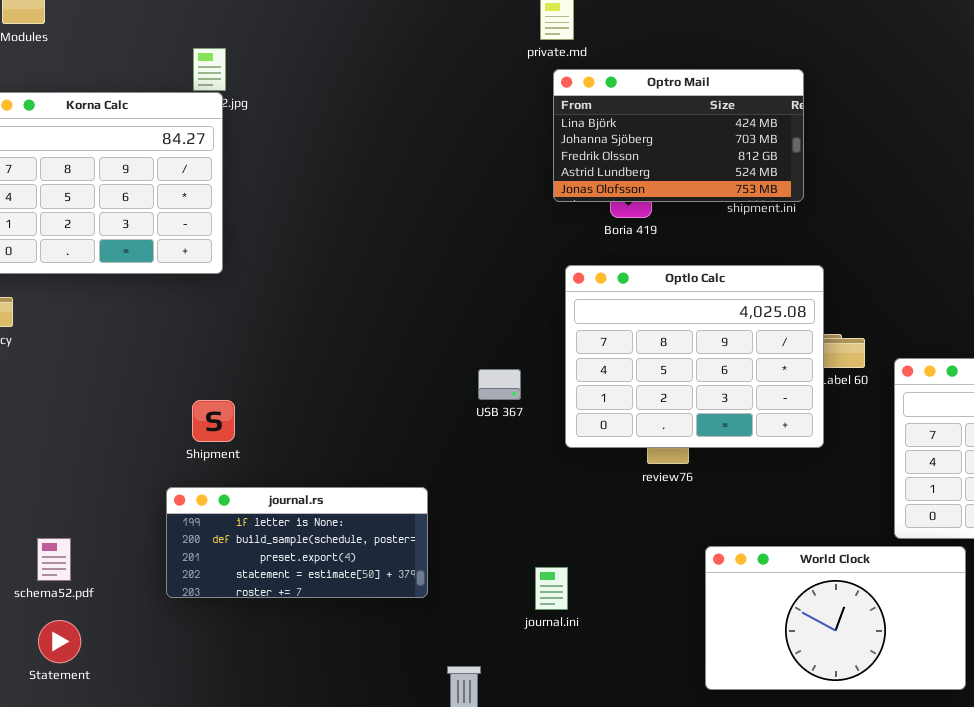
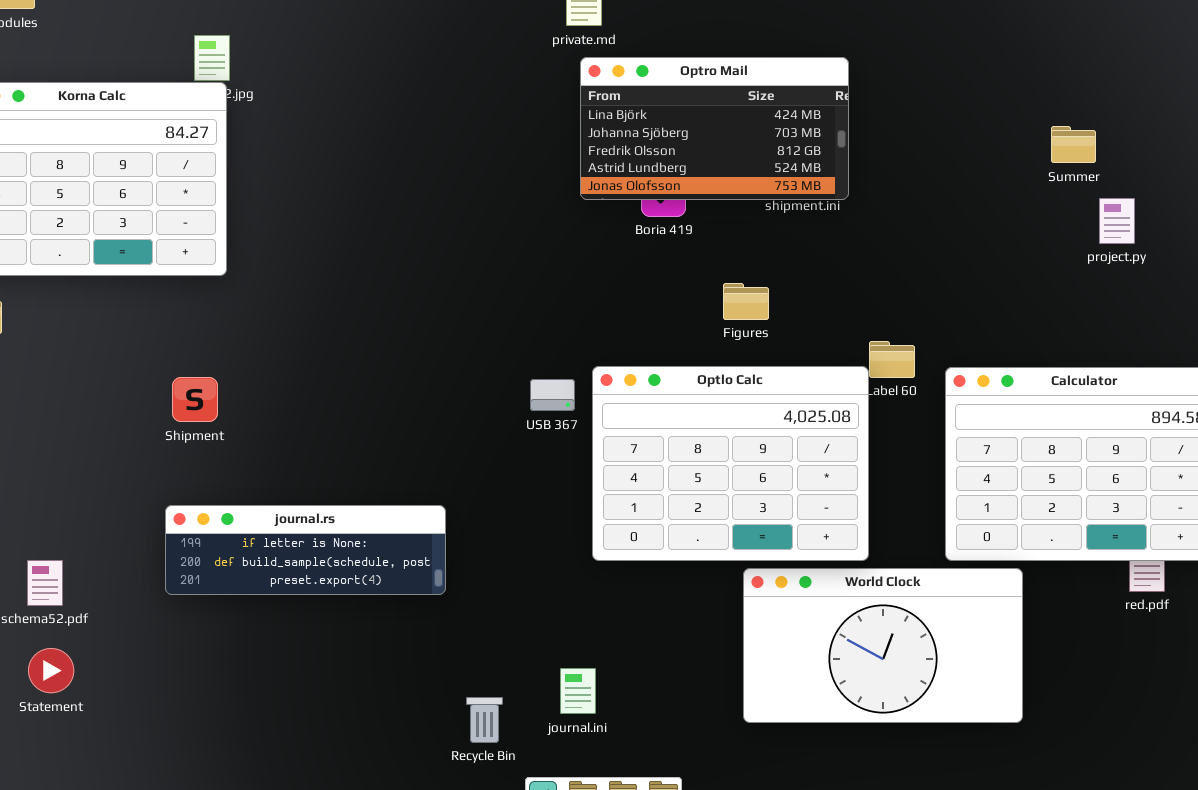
Optlo Calc: [565,265,824,448] -> [592,366,869,561], moved
USB 367: [478,369,521,400] -> [530,379,575,411], moved
Shipment: [192,400,235,442] -> [172,377,218,422], moved
journal.rs: [166,487,428,598] -> [165,505,446,595], resized
journal.ini: [535,567,568,610] -> [560,668,596,714], moved

